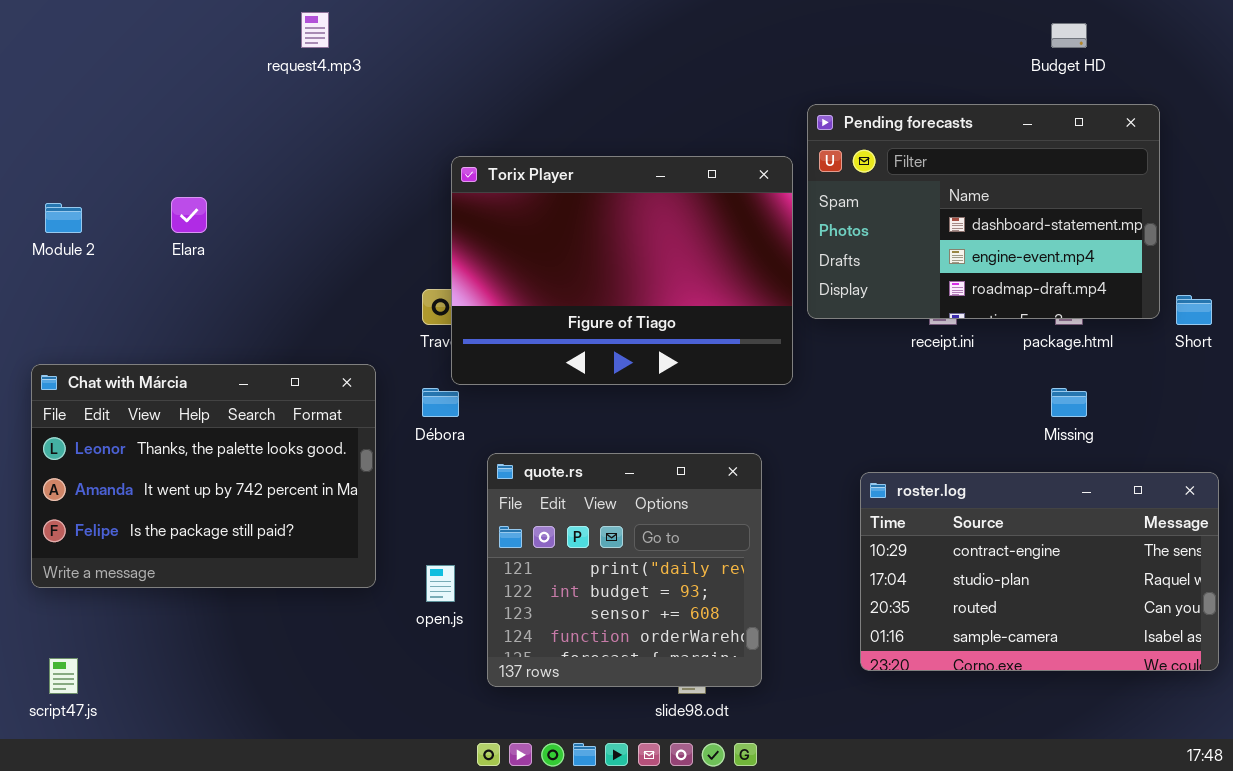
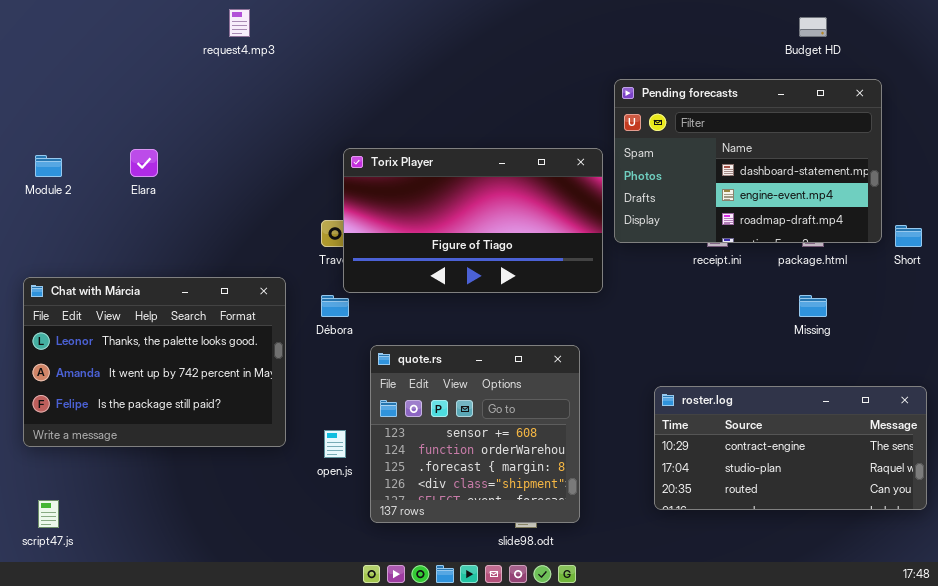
Torix Player: [451,156,793,385] -> [343,148,603,293], resized
quote.rs: [487,453,762,687] -> [370,345,580,523], scrolled down 2 rows
roster.log: [860,472,1219,671] -> [654,386,927,510], resized

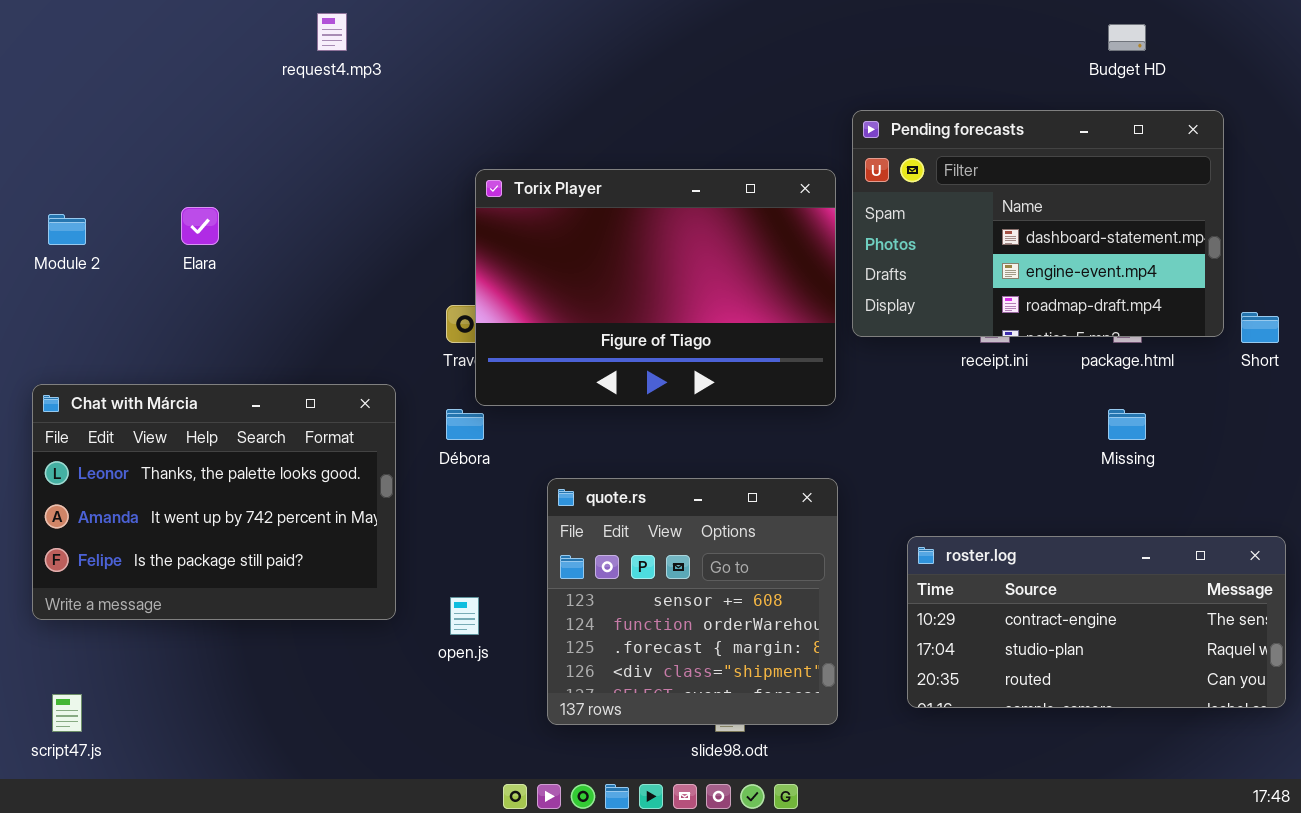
Torix Player: [343,148,603,293] -> [475,169,836,406], resized
quote.rs: [370,345,580,523] -> [547,478,838,725], moved

